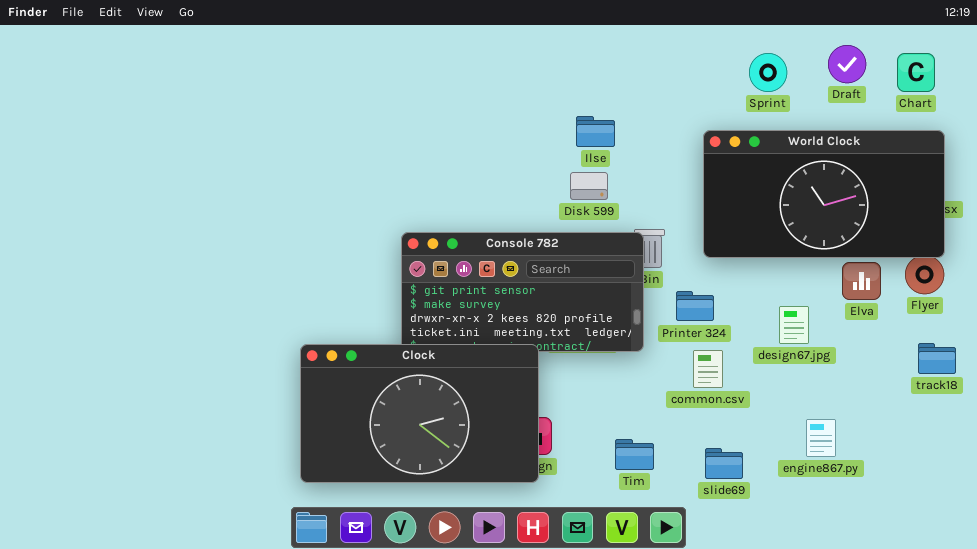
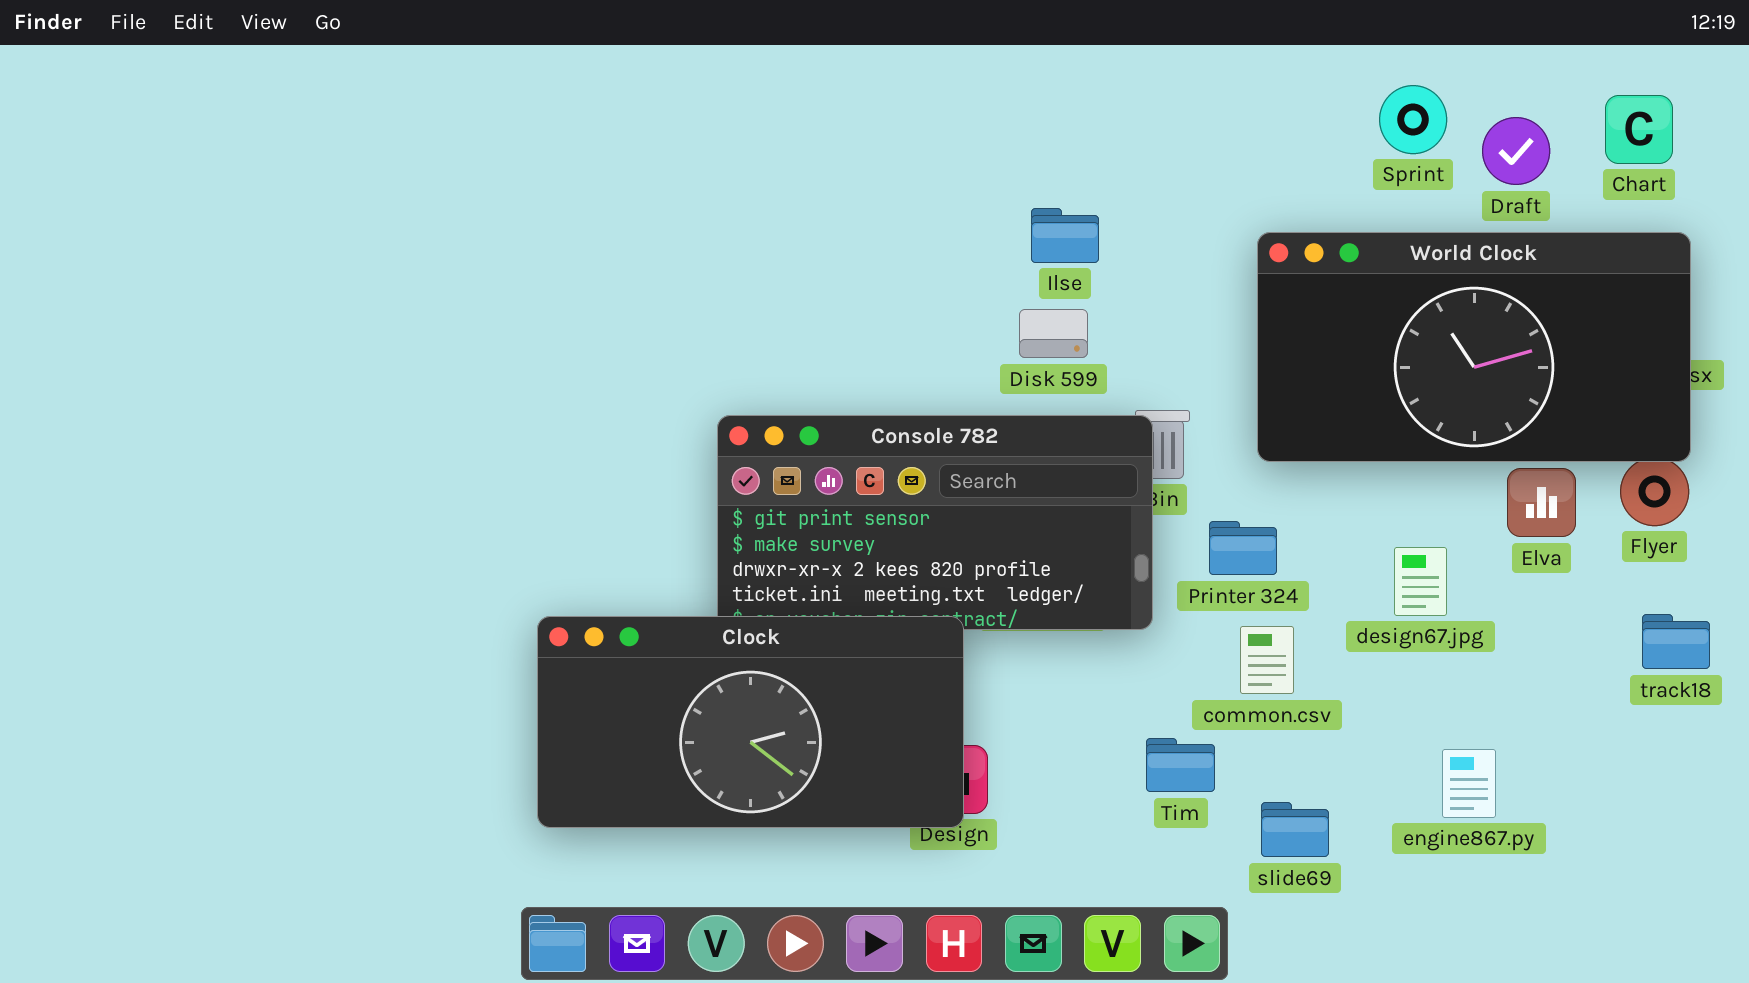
Draft: [828,45,866,83] -> [1482,117,1550,185], moved
Sprint: [749,53,787,92] -> [1379,85,1447,154], moved
Clock: [300,344,539,483] -> [537,616,964,828], resized
Tim: [615,439,654,470] -> [1146,738,1215,792], moved

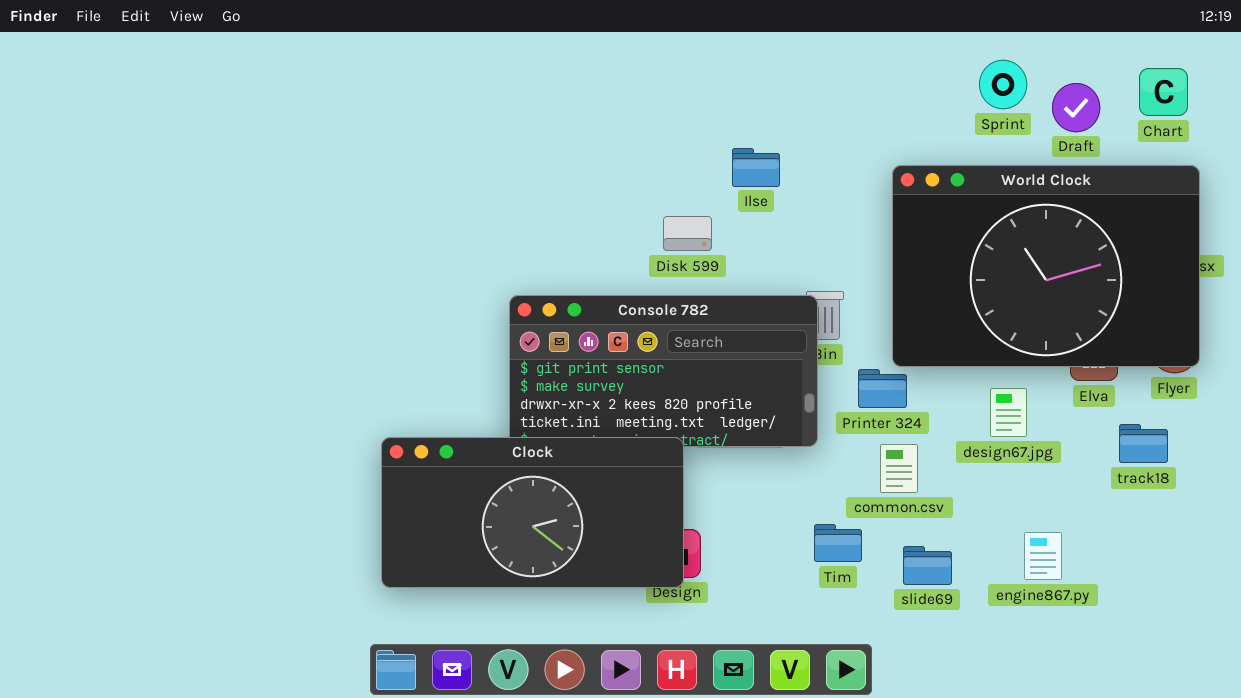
World Clock: [1257,232,1691,462] -> [892,165,1200,367], resized
Disk 599: [1019,309,1088,358] -> [663,216,712,251], moved
track18: [1642,614,1710,669] -> [1119,424,1168,463], moved
slide69: [1261,802,1329,857] -> [903,546,952,585], moved

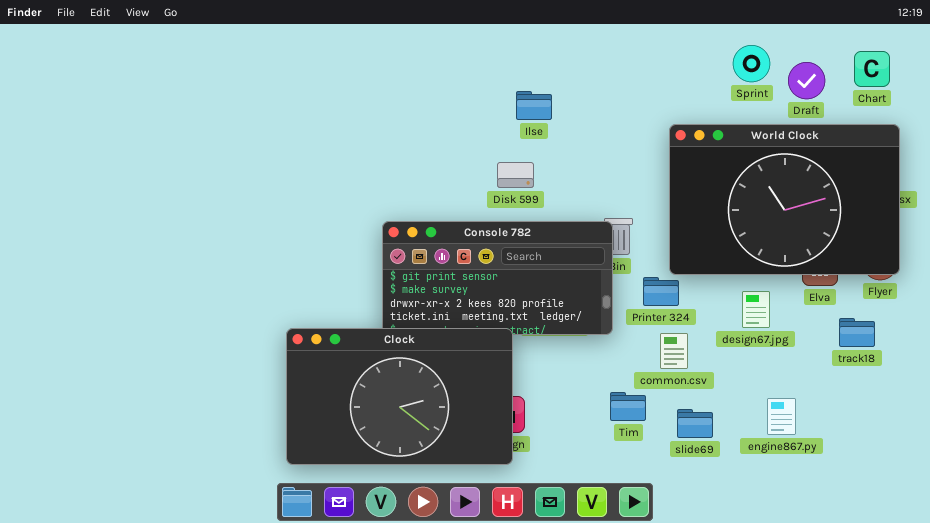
Ilse: [732,148,780,187] -> [516,91,552,120], moved
Clock: [381,437,684,588] -> [286,328,513,465], resized

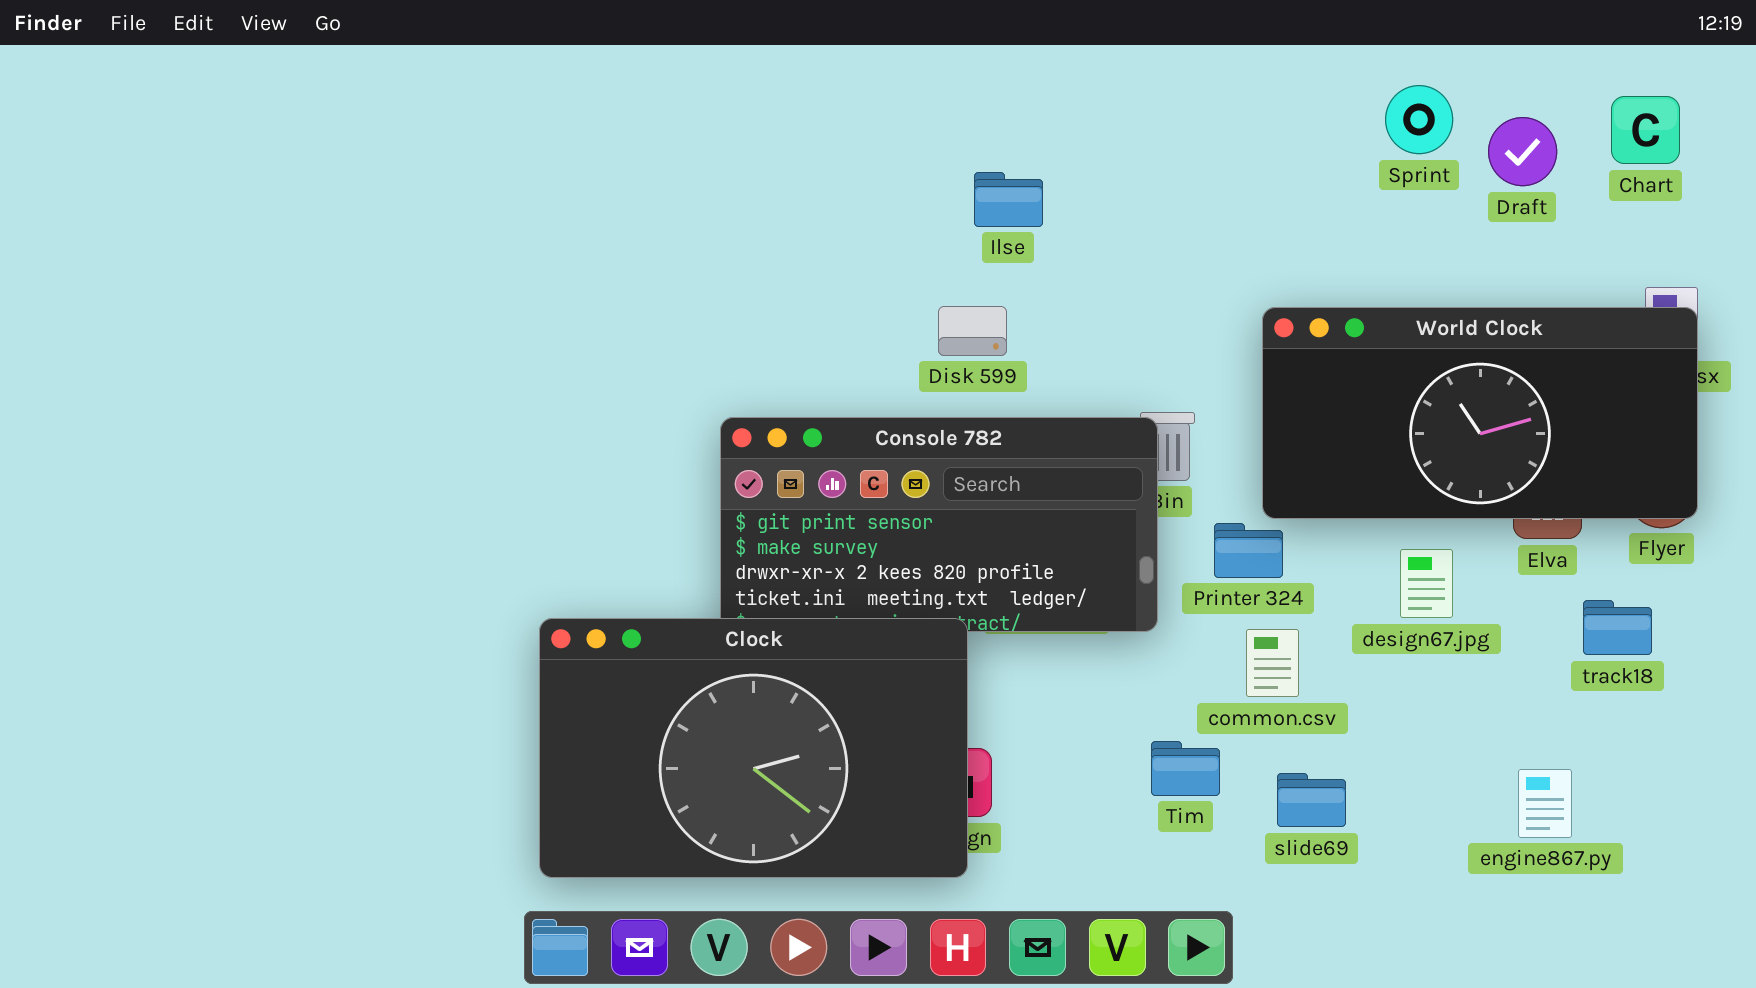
World Clock: [669,124,900,275] -> [1262,307,1698,519], resized
engine867.py: [767,398,796,435] -> [1518,769,1572,838], moved

